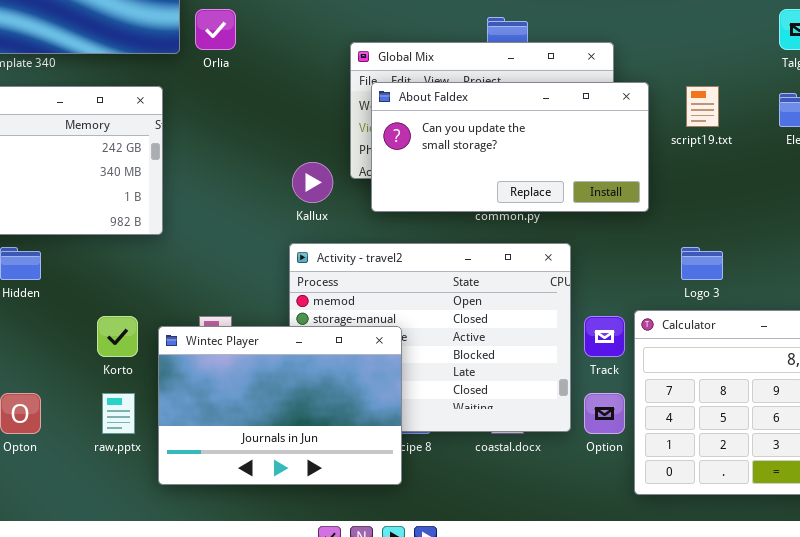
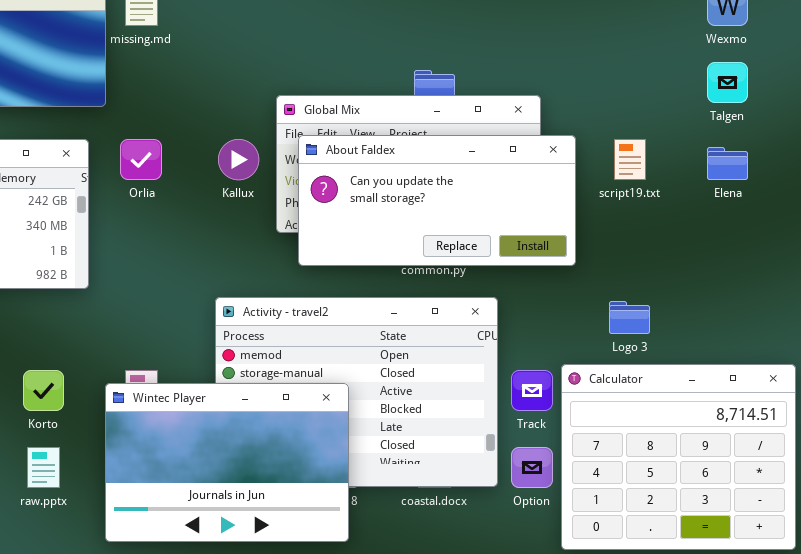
Orlia: [195,9,236,50] -> [120,139,162,180], moved
Kallux: [292,162,333,203] -> [218,139,259,180], moved
Wintec Player: [158,326,402,485] -> [105,383,349,542], moved

